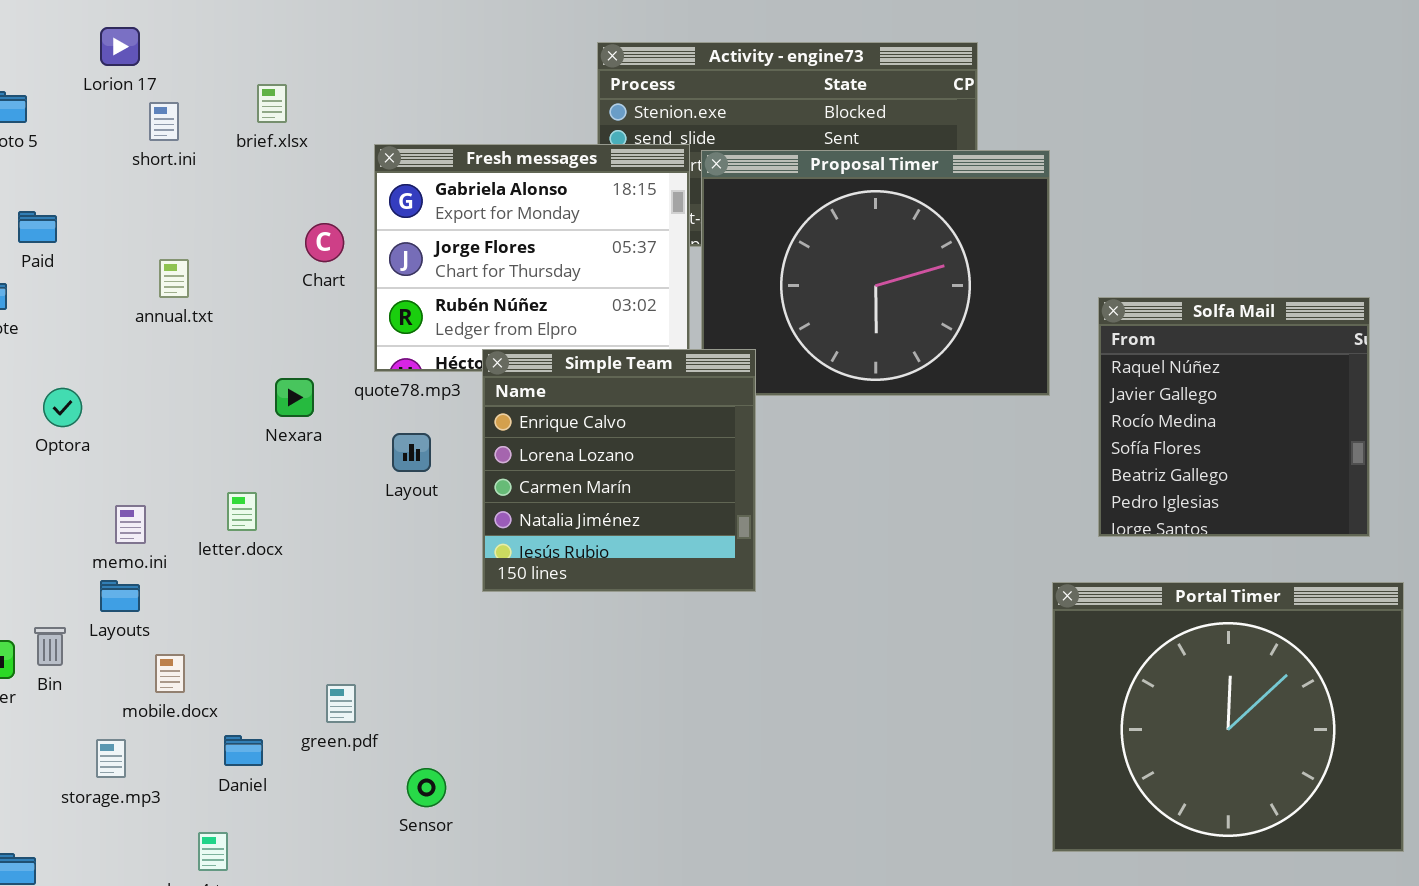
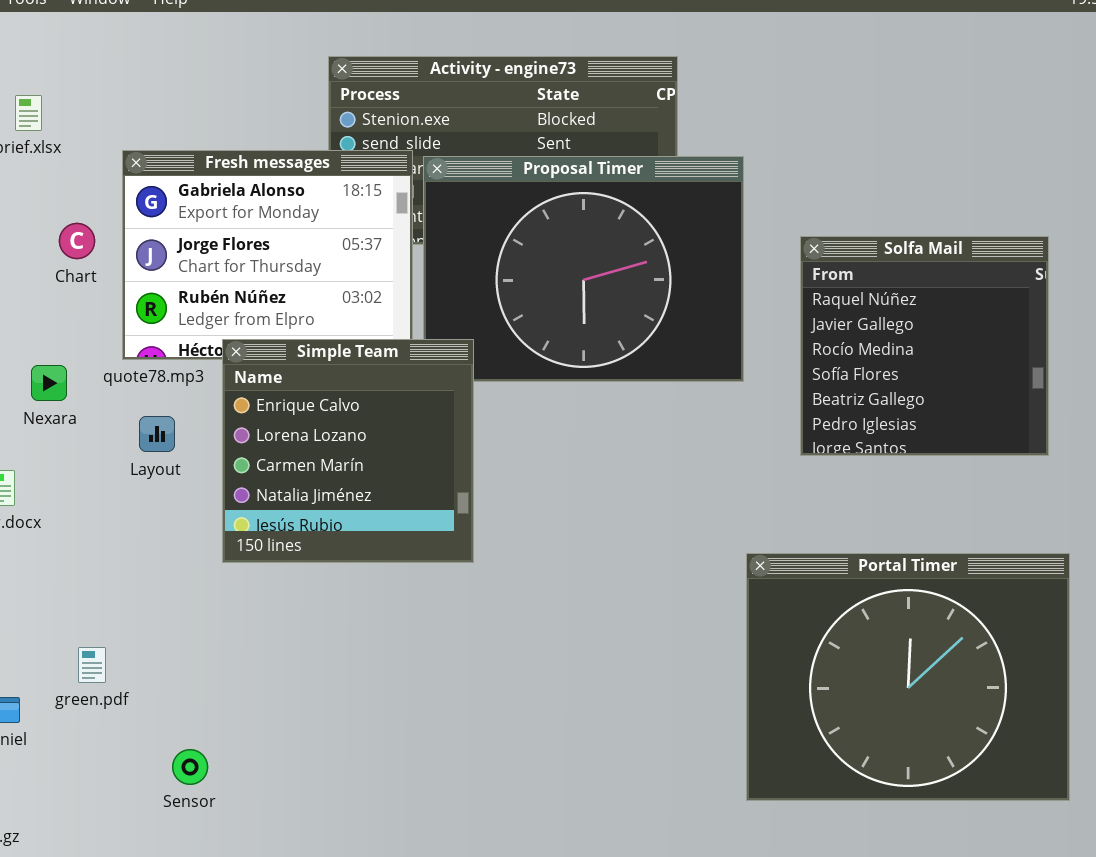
Solfa Mail: [1098,297,1370,537] -> [800,236,1049,456], moved
Sensor: [407,768,446,807] -> [172,749,208,785], moved

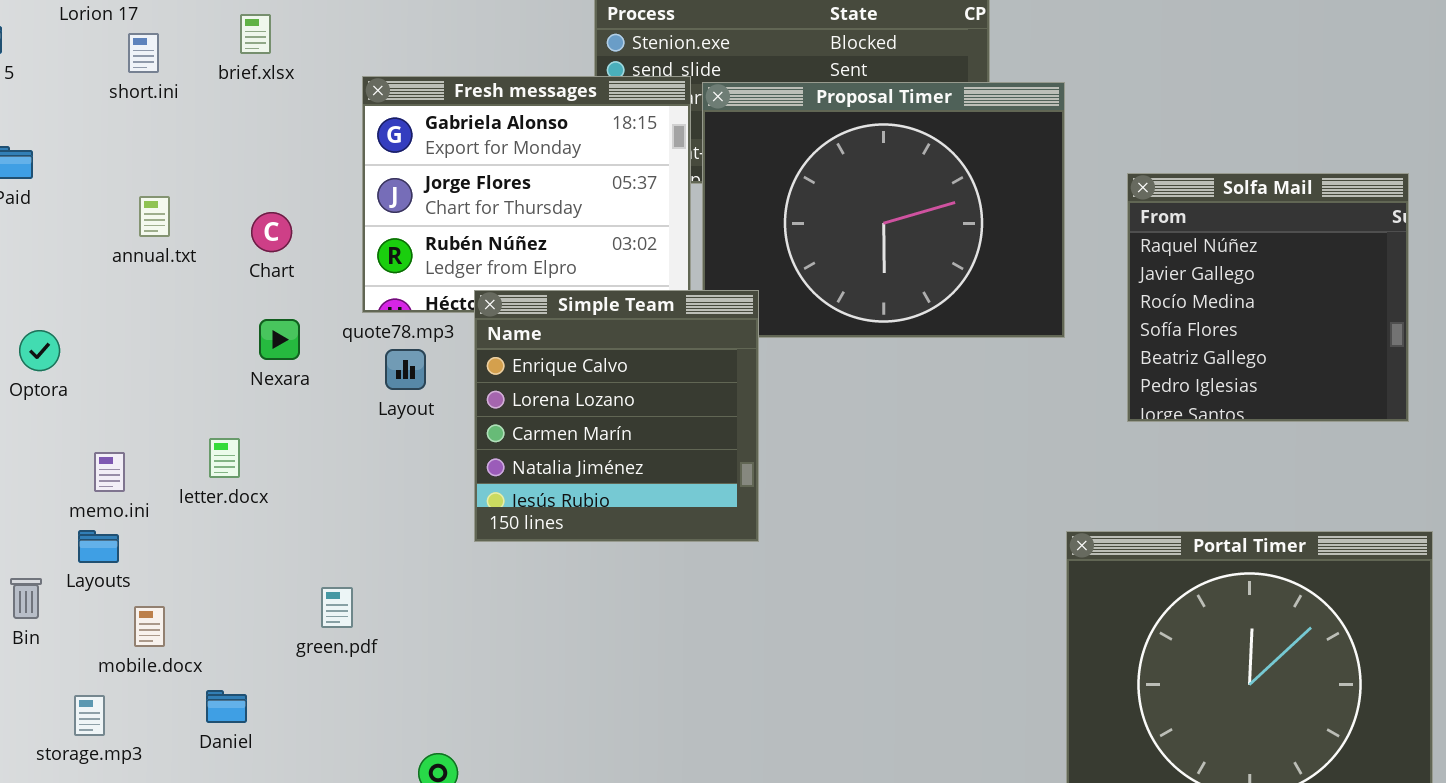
Chart: [59,223,95,259] -> [251,212,292,252], moved
Layout: [139,416,175,452] -> [385,349,426,390], moved
green.pdf: [78,647,106,683] -> [321,587,353,628], moved

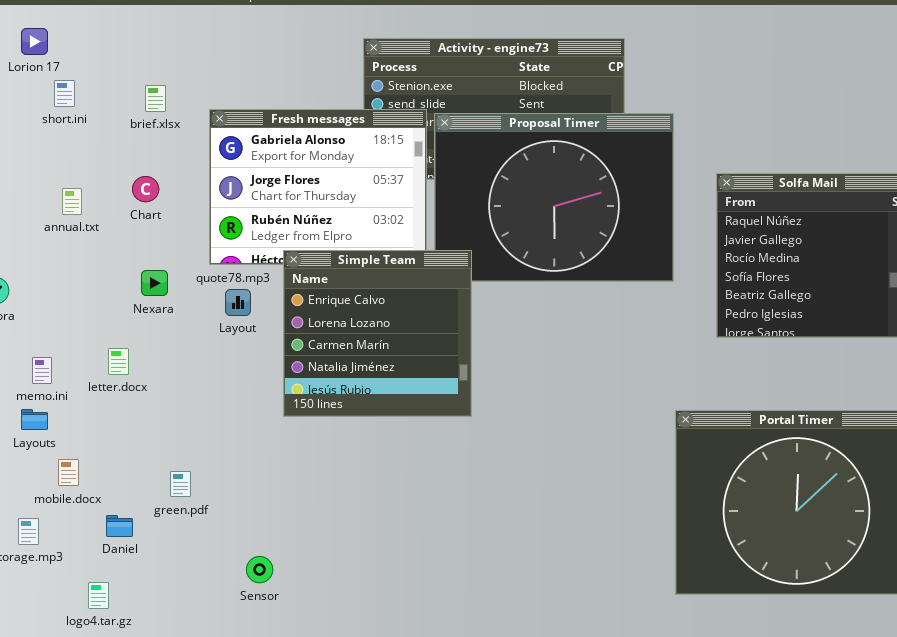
brief.xlsx: [240,14,271,54] -> [145,85,166,112], moved
Chart: [251,212,292,252] -> [132,176,159,202], moved
green.pdf: [321,587,353,628] -> [170,471,191,497], moved

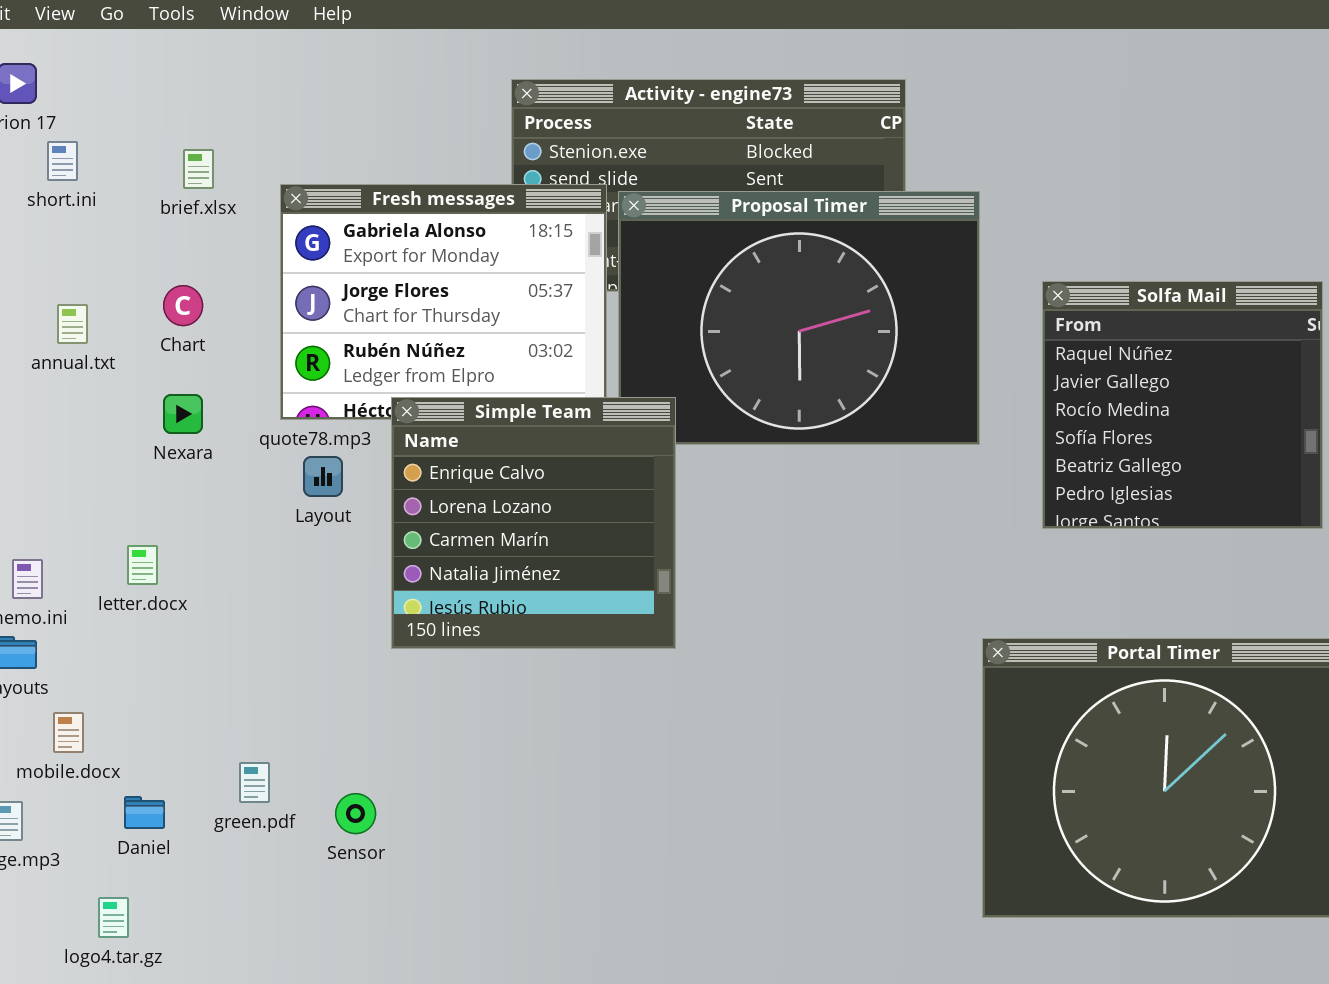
Nexara: [141,270,168,296] -> [163,394,203,434], moved
green.pdf: [170,471,191,497] -> [239,762,270,803], moved
Sensor: [246,556,273,583] -> [335,793,376,834], moved

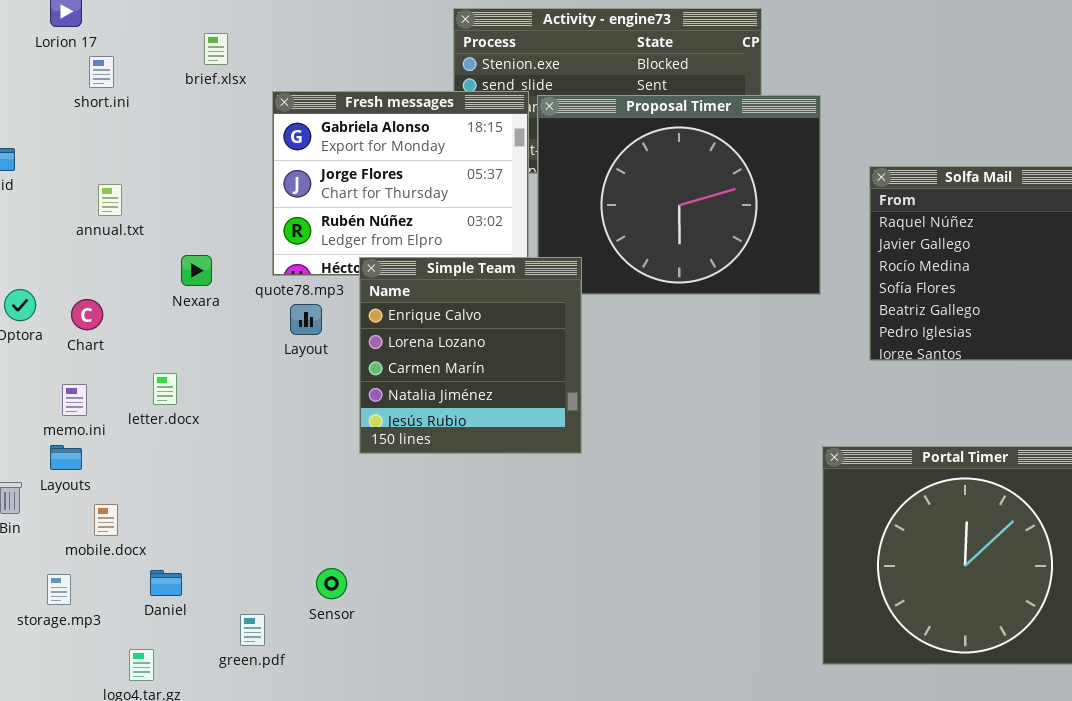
brief.xlsx: [183,149,214,189] -> [204,33,228,65], moved
Chart: [163,285,203,326] -> [71,299,103,330], moved
green.pdf: [239,762,270,803] -> [240,614,265,646], moved

